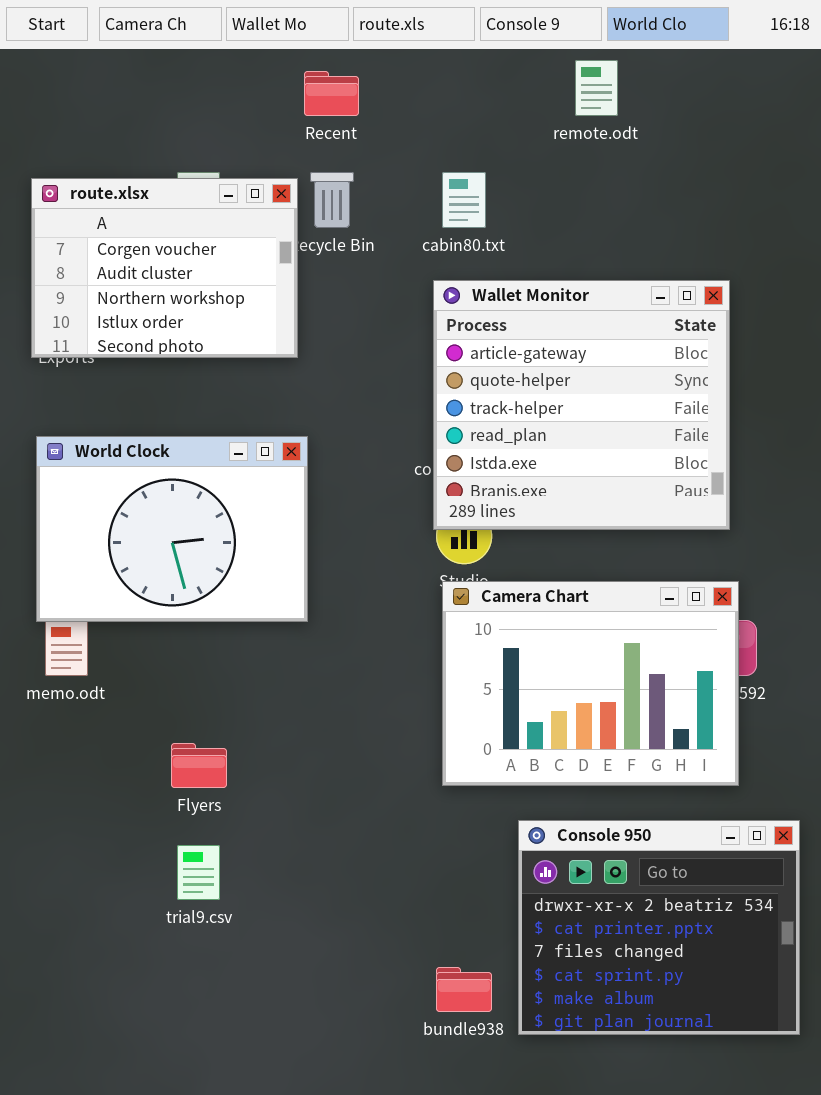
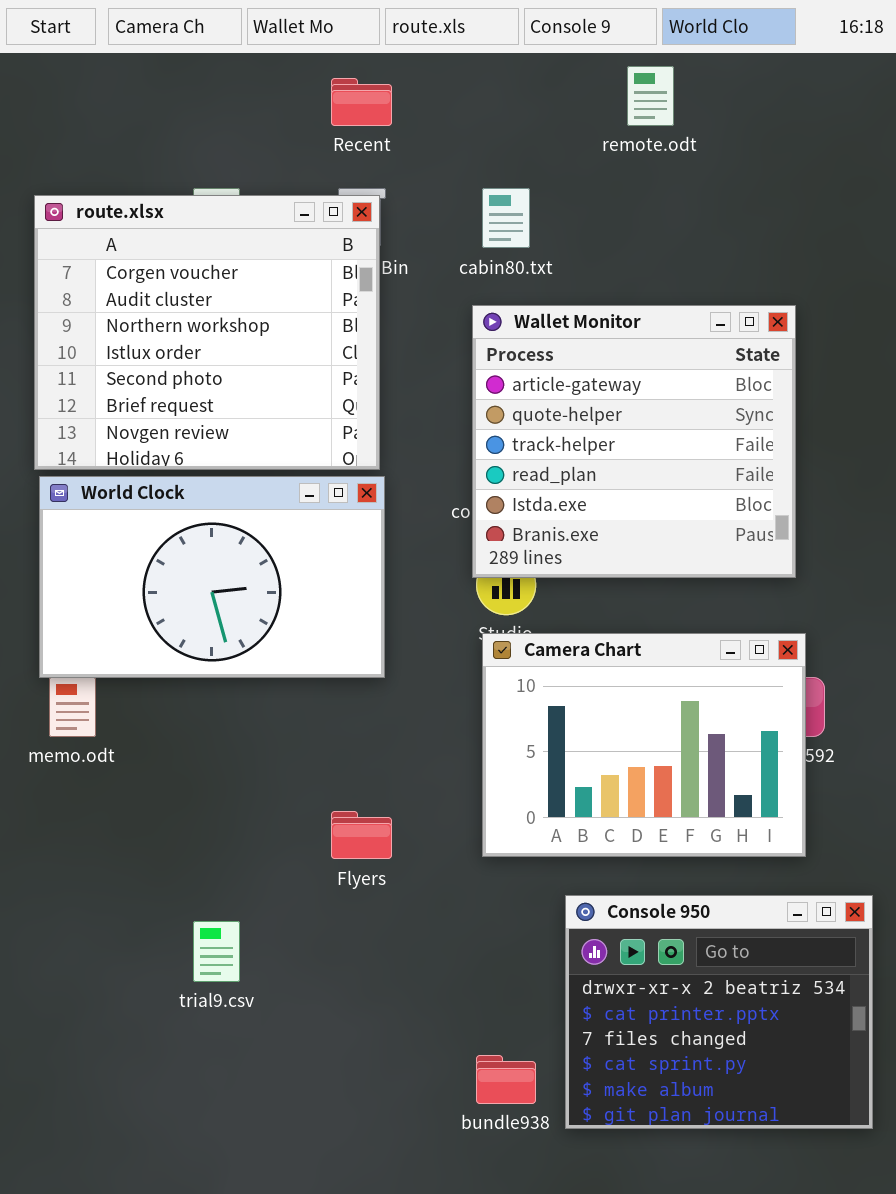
route.xlsx: [31,178,298,358] -> [34,195,380,470], resized
World Clock: [36,436,308,622] -> [39,476,385,678], resized
Flyers: [171,743,227,788] -> [331,811,392,859], moved

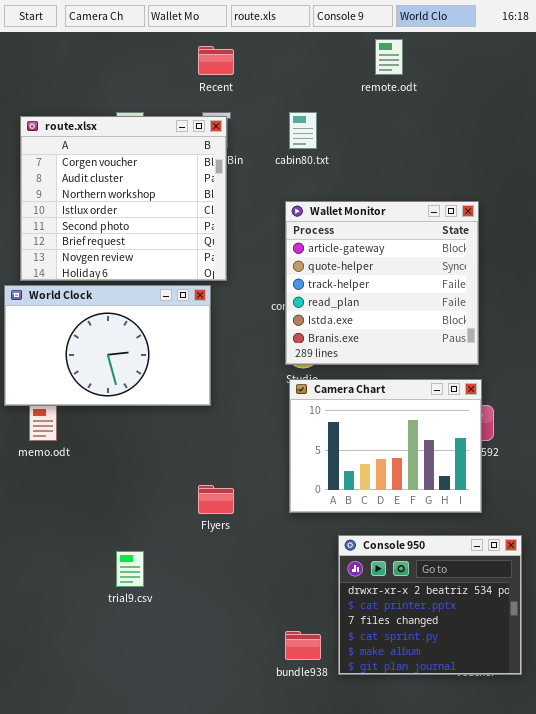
Wallet Monitor: [472,305,796,578] -> [285,201,479,365], moved
World Clock: [39,476,385,678] -> [4,285,211,406], moved

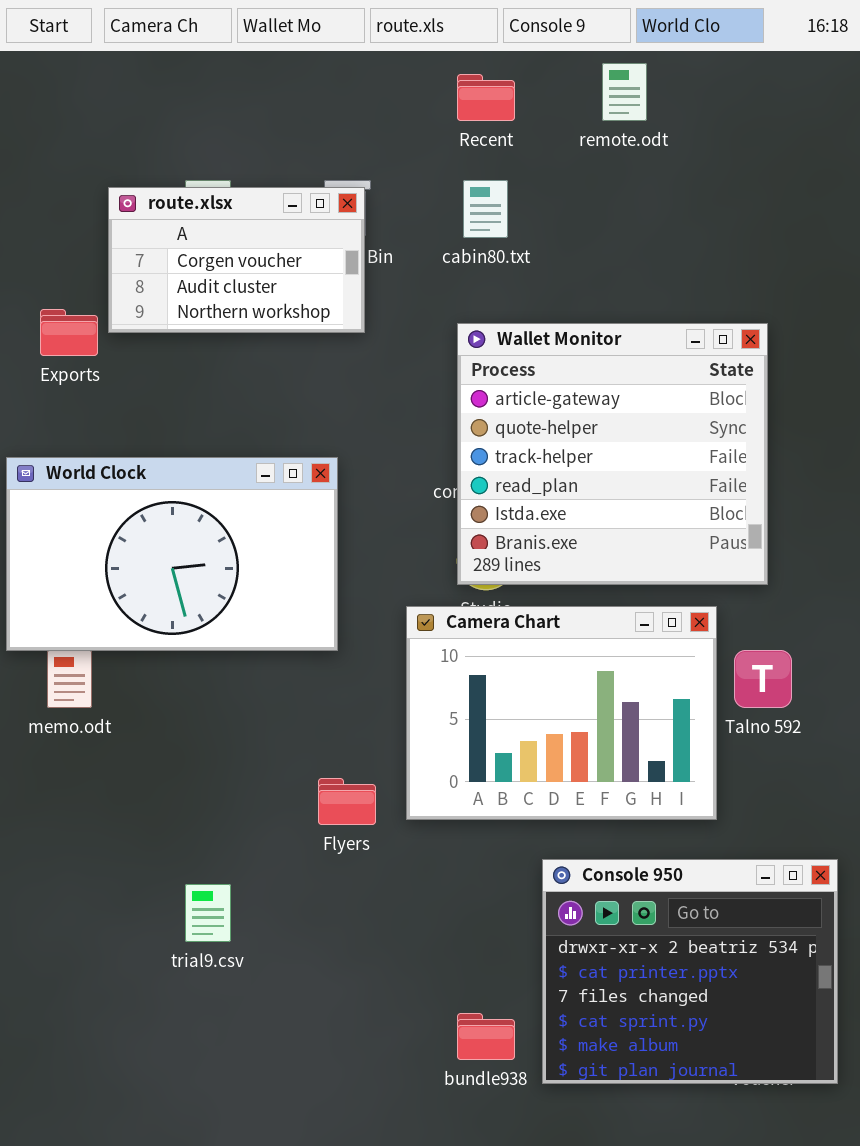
Recent: [198,46,234,75] -> [457,74,515,121], moved
route.xlsx: [20,116,227,281] -> [108,187,365,333], resized
Camera Chart: [289,379,482,513] -> [406,606,717,820], moved

